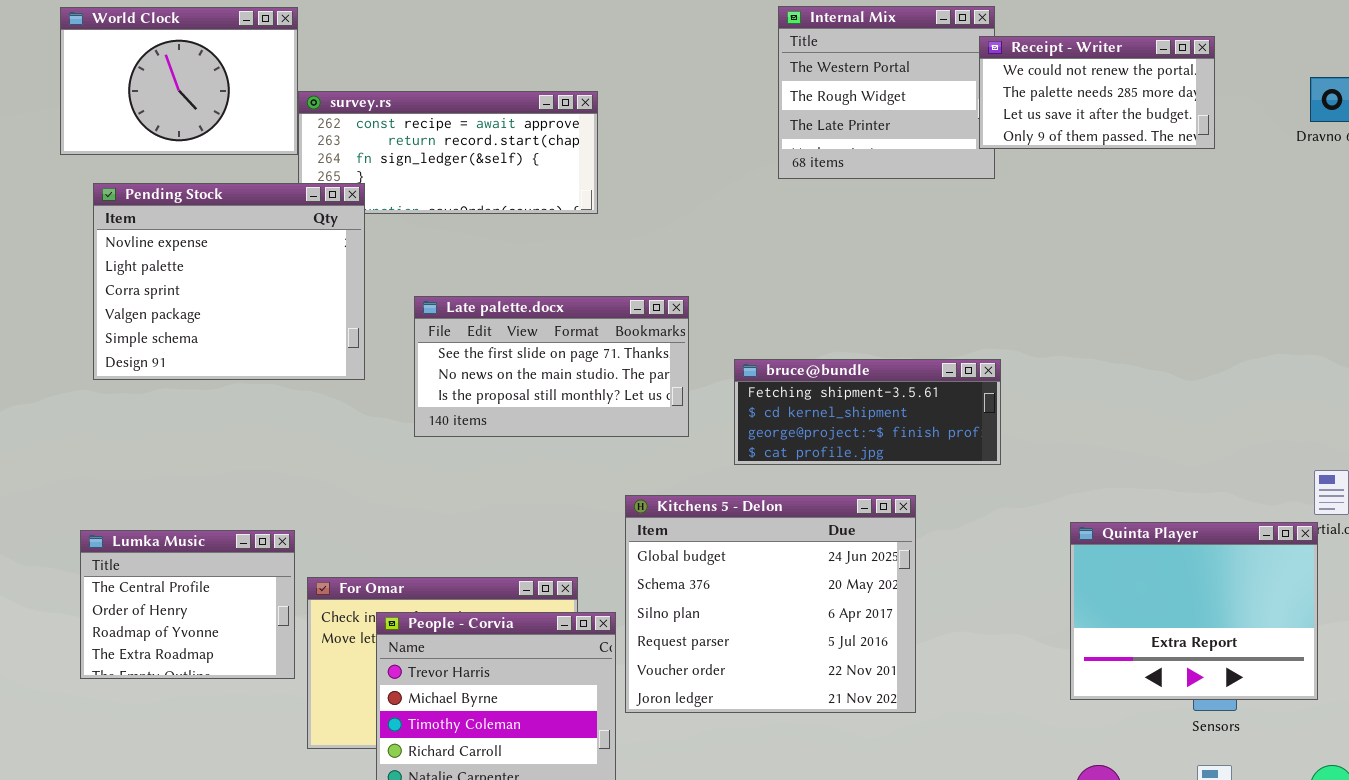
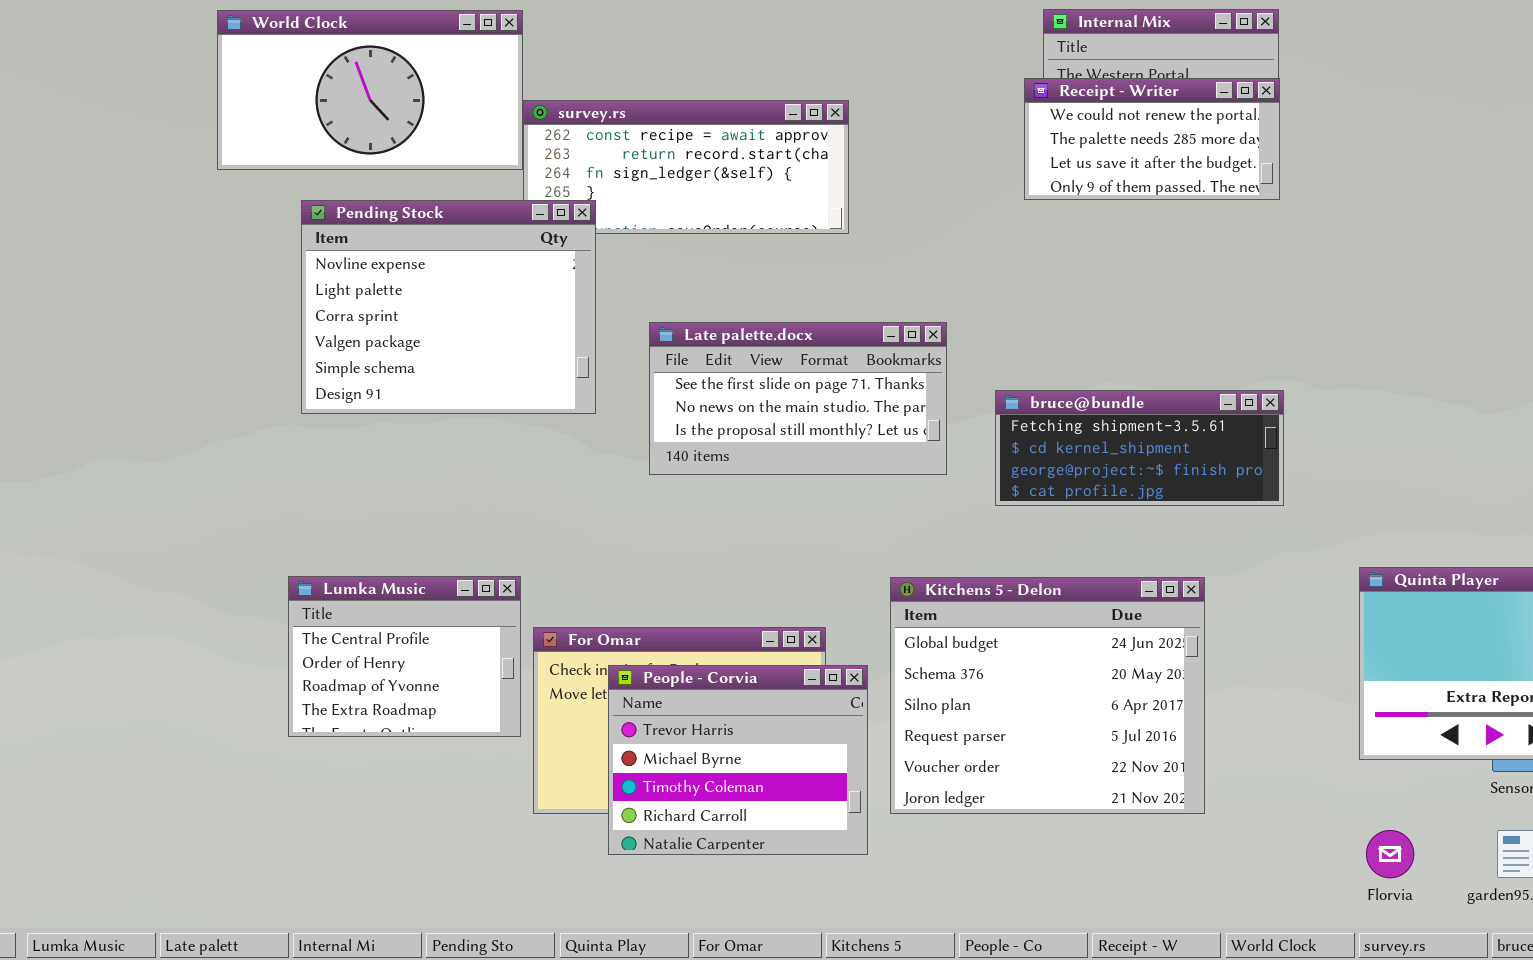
World Clock: [60,7,298,155] -> [217,10,523,170], resized
Receipt - Writer: [979,36,1215,149] -> [1024,78,1280,200], moved
Kitchens 5 - Delon: [625,495,916,713] -> [890,577,1205,814], moved

